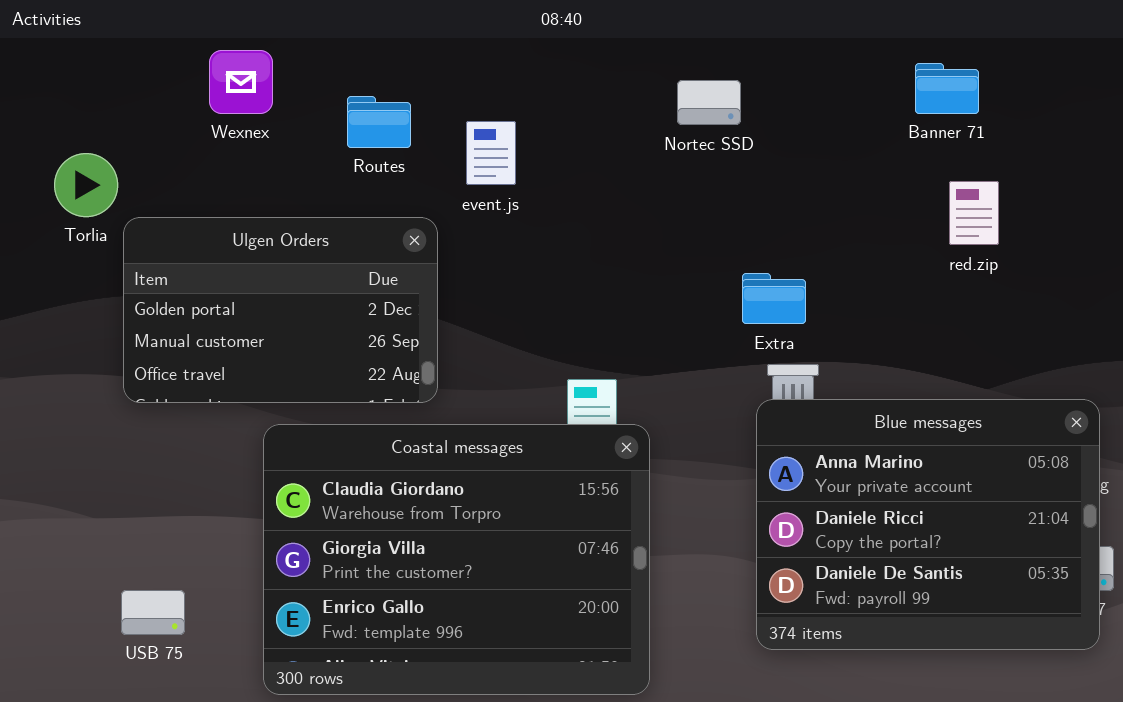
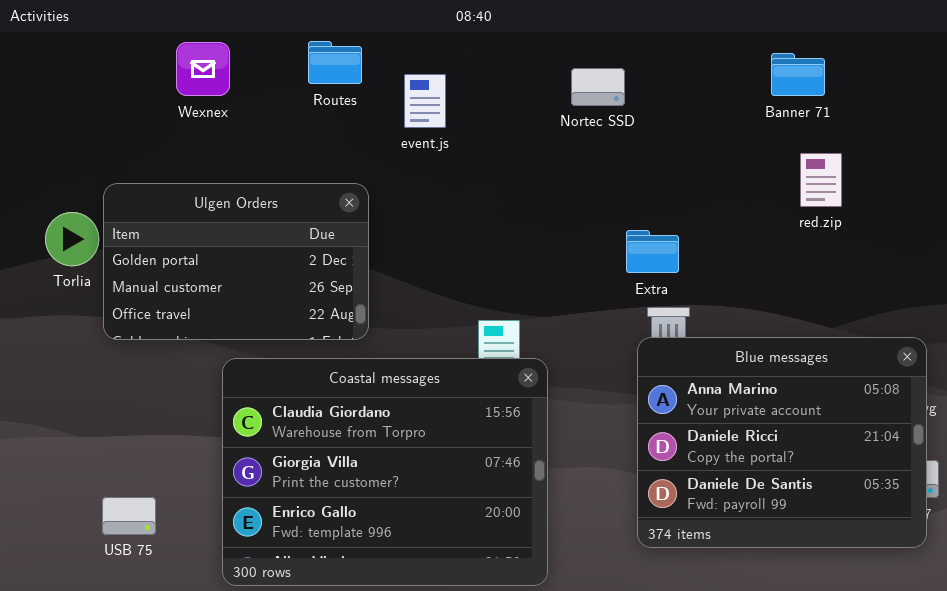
Routes: [347,96,411,148] -> [308,41,362,84], moved
event.js: [466,121,516,185] -> [404,74,446,128], moved
Torlia: [54,153,118,217] -> [45,212,99,266], moved

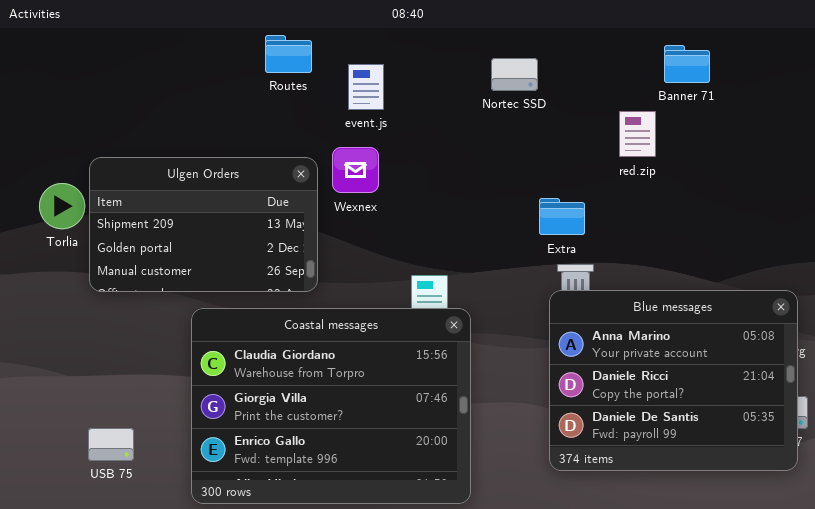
Wexnex: [176,42,230,96] -> [332,147,379,193], moved
red.zip: [800,153,842,207] -> [619,111,656,157], moved
Ulgen Orders: [103,183,369,340] -> [89,157,318,292], scrolled up 1 row

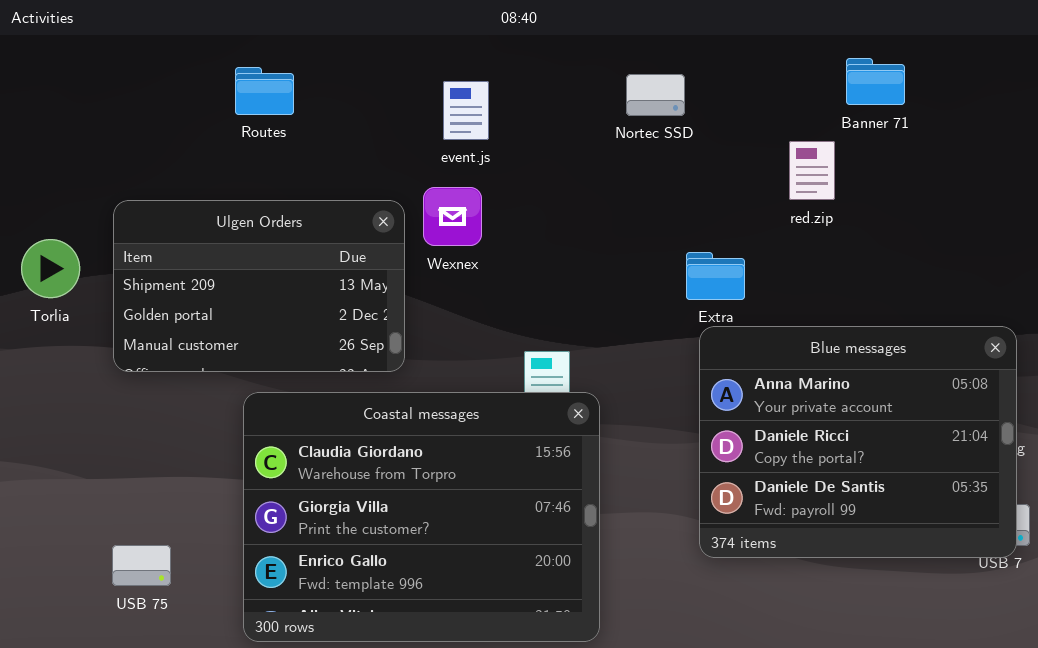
Routes: [265,35,312,73] -> [235,67,294,115], moved
Torlia: [39,183,85,229] -> [21,239,80,298], moved
Blue messages: [549,290,798,471] -> [699,326,1017,558], moved

